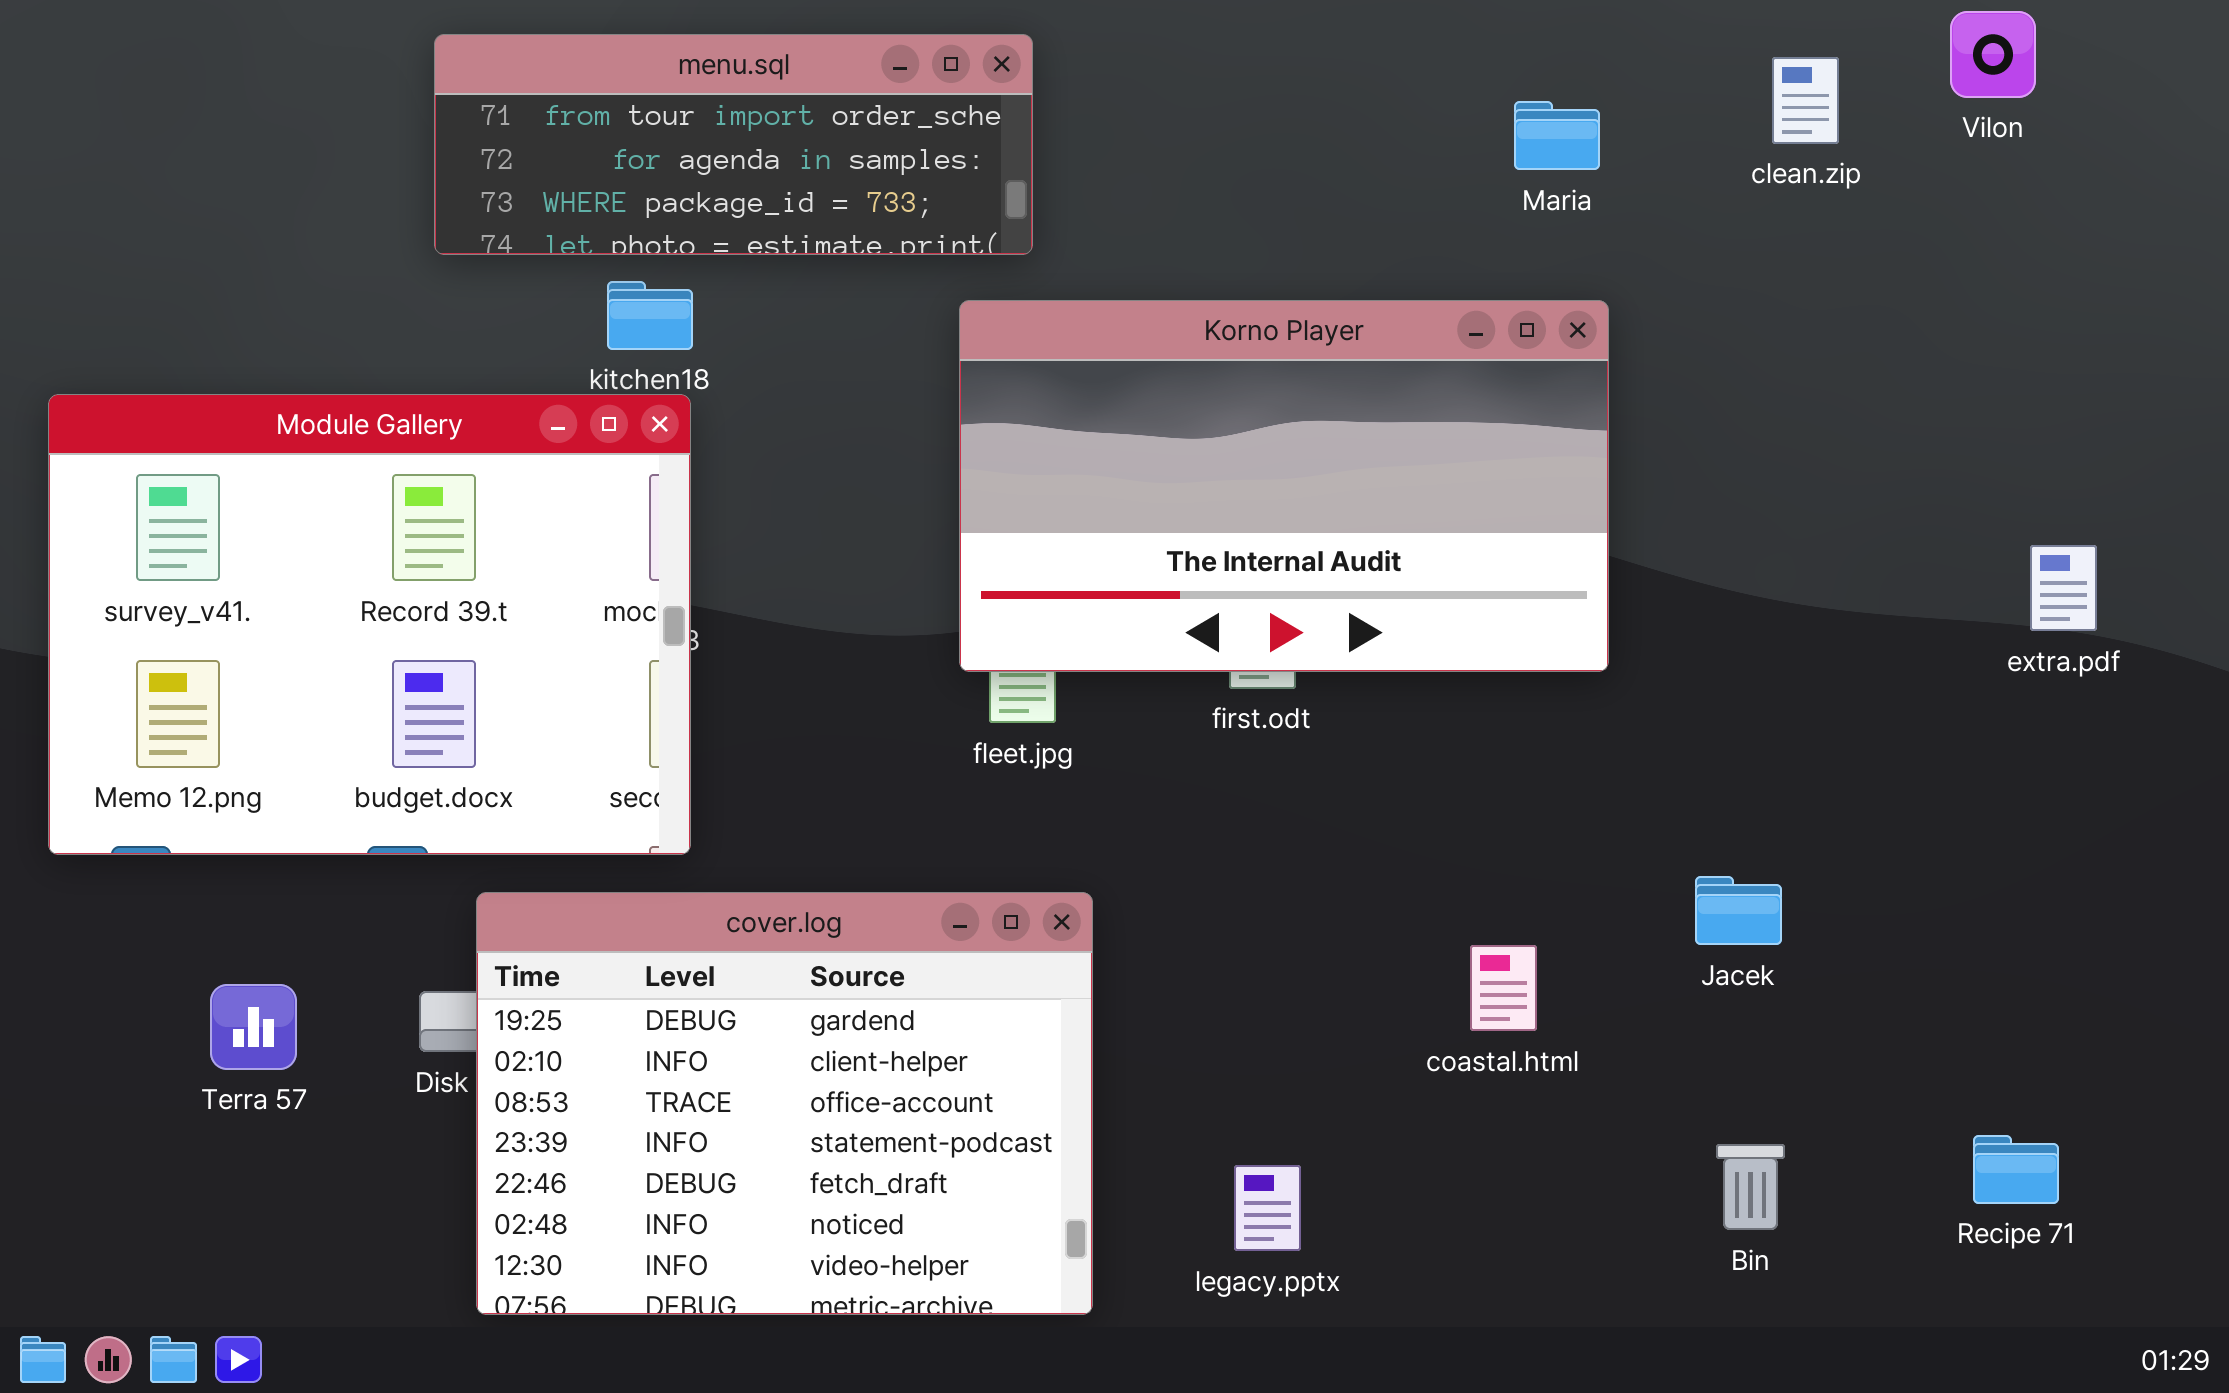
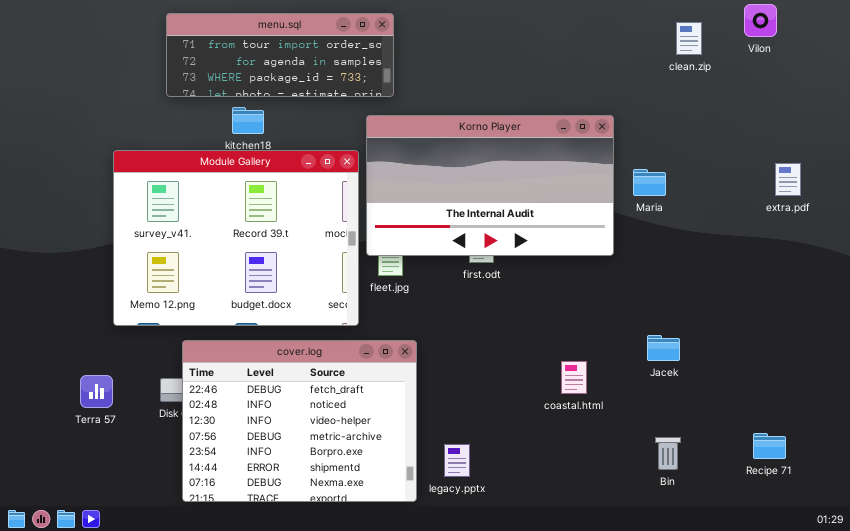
Maria: [1514,101,1600,170] -> [633,169,666,196], moved
Module Gallery: [48,394,691,855] -> [113,150,359,326], moved
extra.pdf: [2030,545,2097,631] -> [775,163,801,196], moved
cover.log: [476,892,1093,1315] -> [182,340,417,502], scrolled down 4 rows
legacy.pptx: [1234,1165,1301,1251] -> [444,444,470,477], moved

